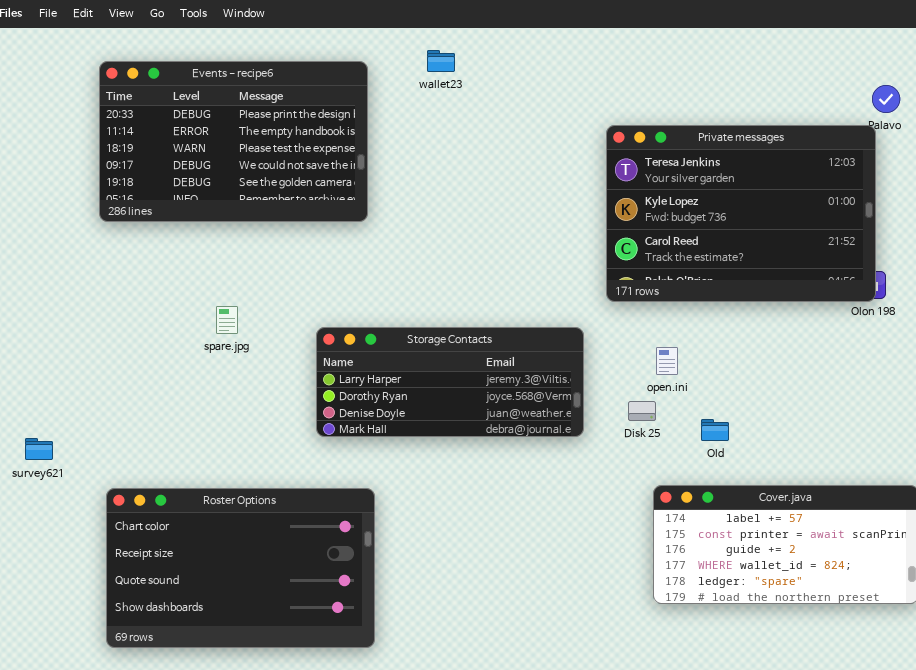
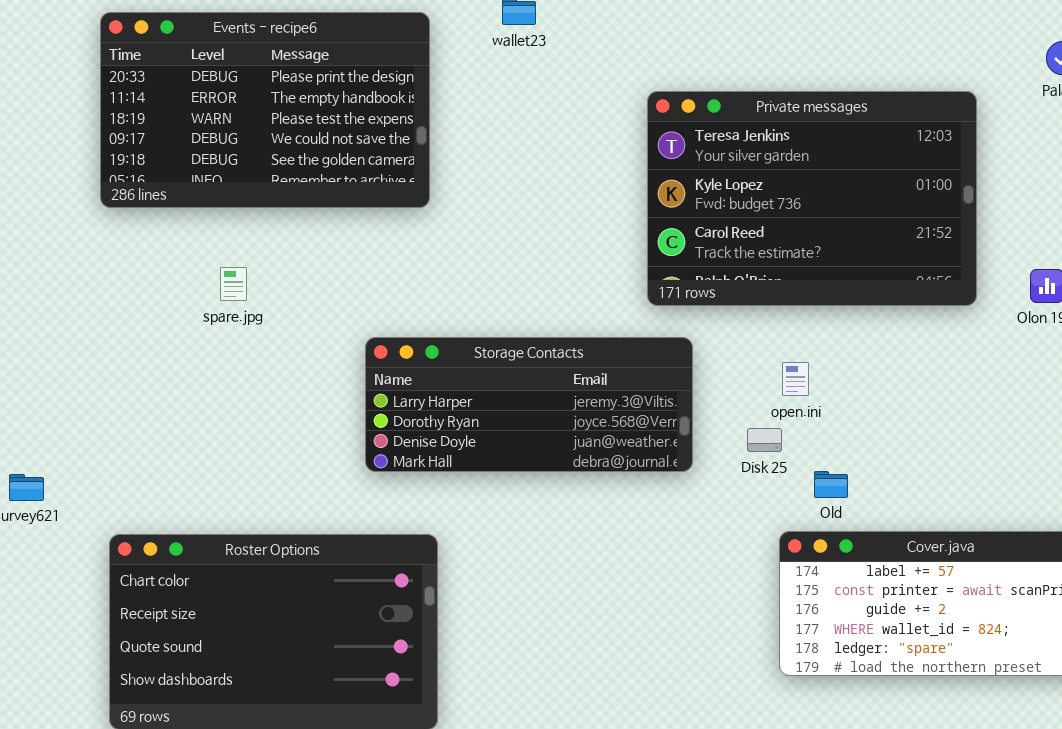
Private messages: [606,125,876,302] -> [647,91,977,306], moved
spare.jpg: [216,306,238,334] -> [220,267,247,301], moved
Old: [701,419,729,441] -> [814,471,848,498], moved

